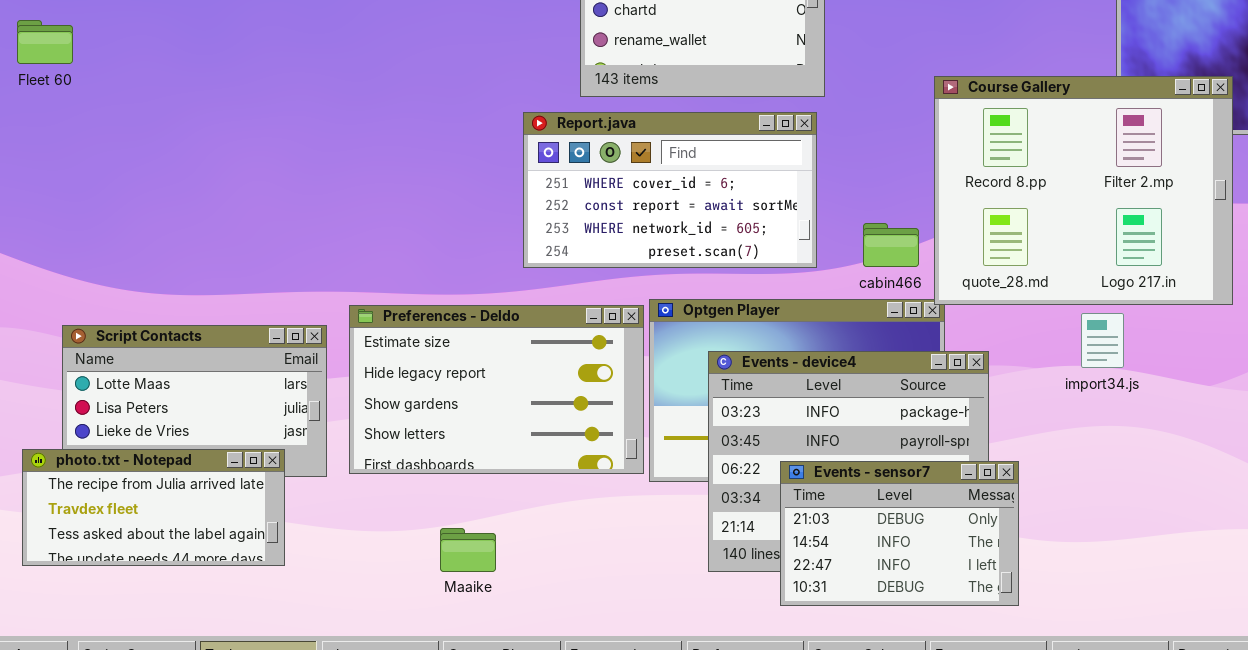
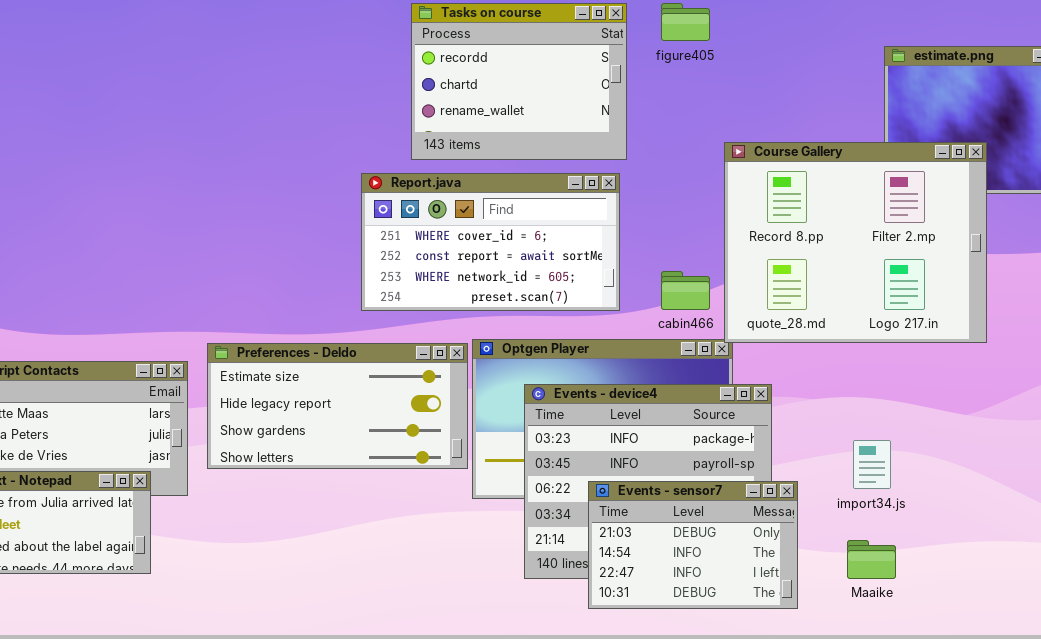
Preferences - Deldo: [349,305,644,474] -> [207,343,468,469], resized
import34.js: [1081,313,1124,368] -> [853,440,891,489], moved
Maaike: [440,528,496,572] -> [847,540,896,579], moved

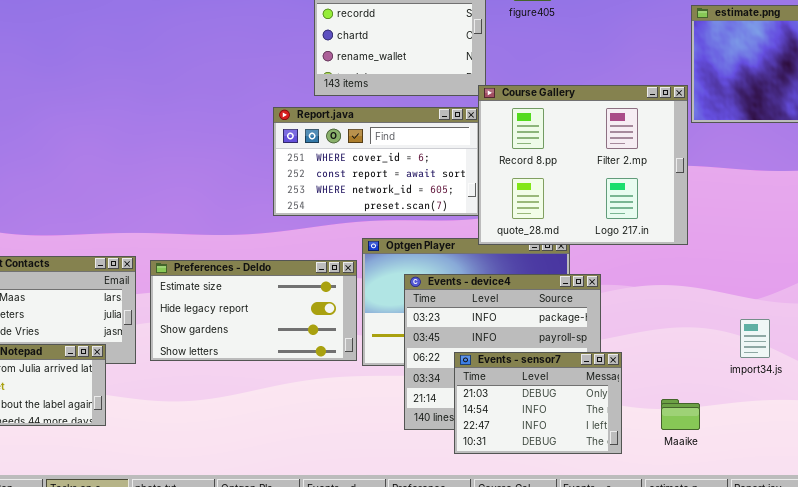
Course Gallery: [724,142,987,343] -> [478,85,688,245], moved
Preferences - Deldo: [207,343,468,469] -> [150,260,357,361], moved
import34.js: [853,440,891,489] -> [740,319,770,358], moved

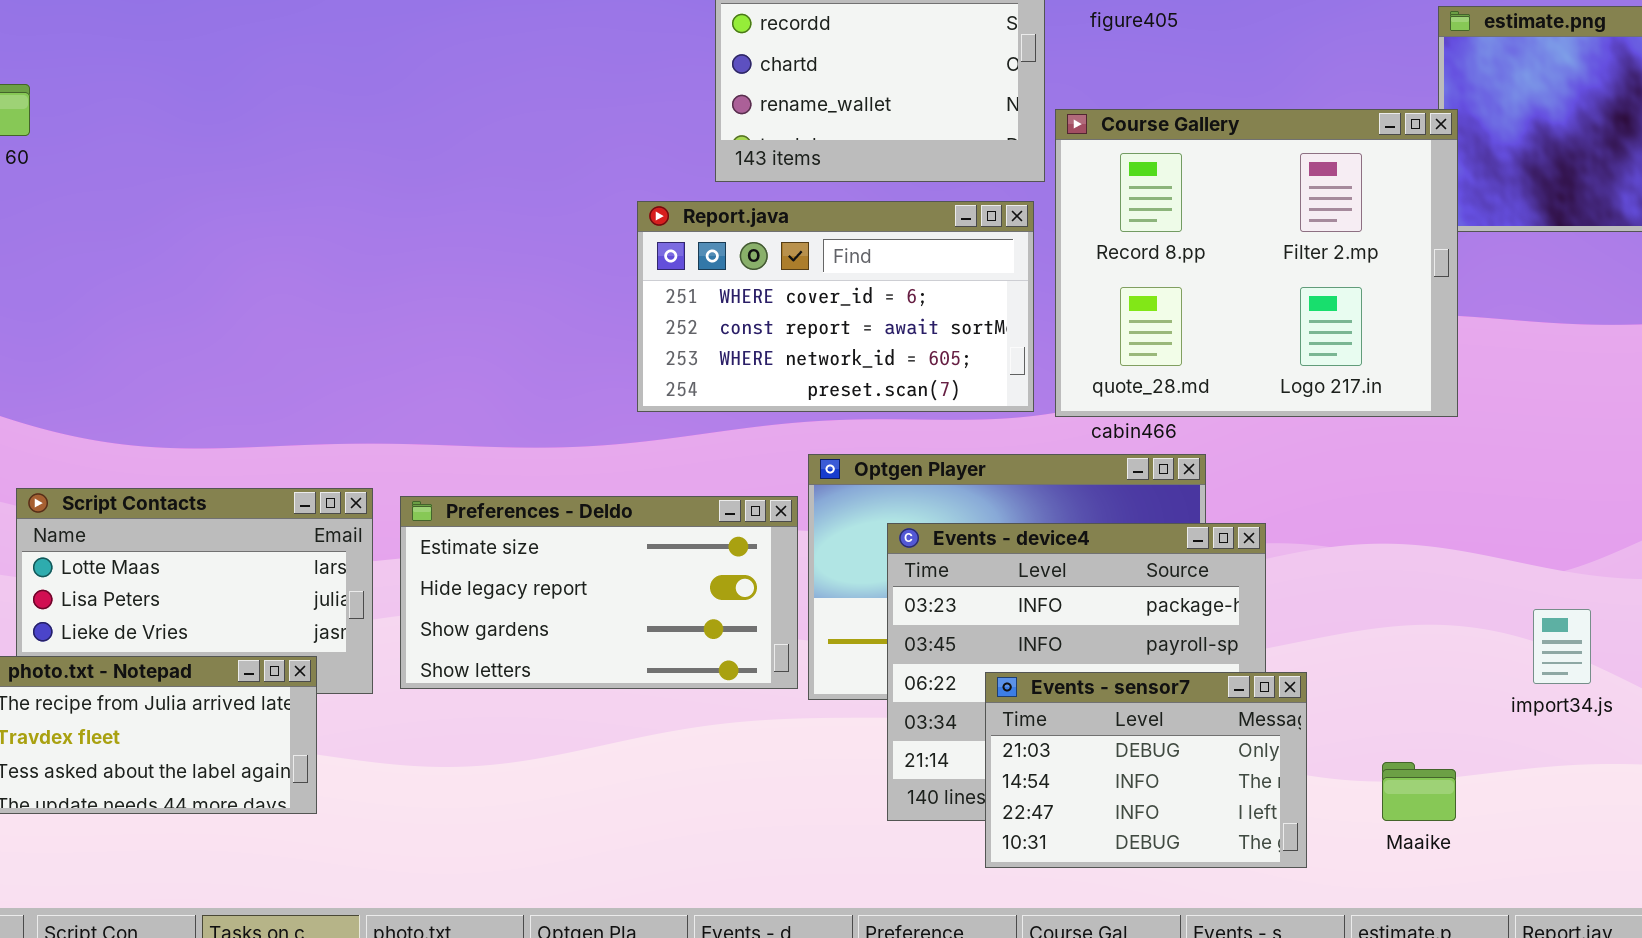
Course Gallery: [478,85,688,245] -> [1055,109,1458,417], moved

